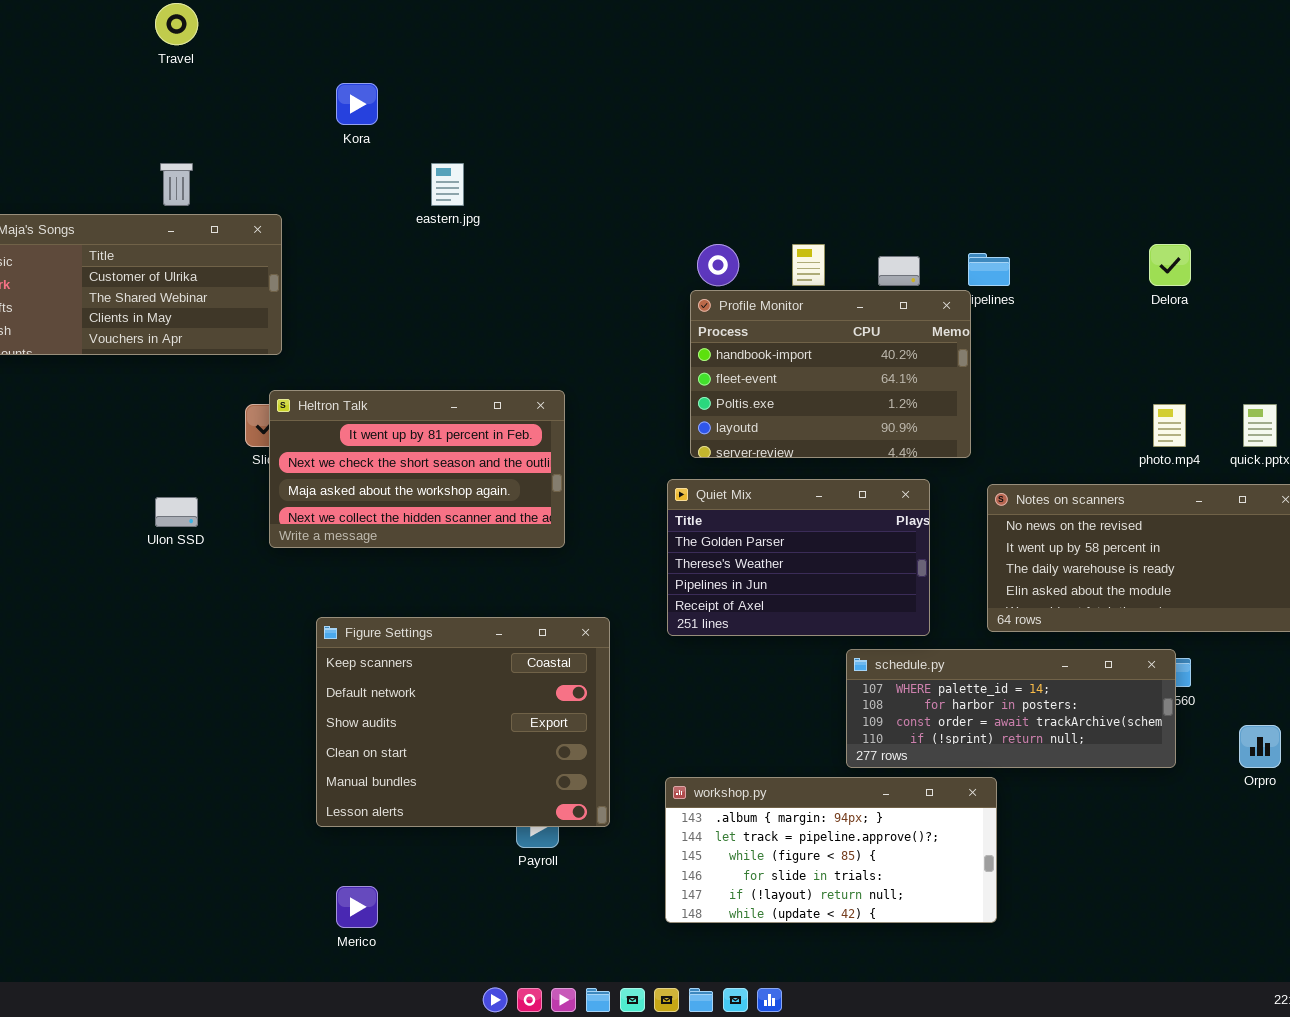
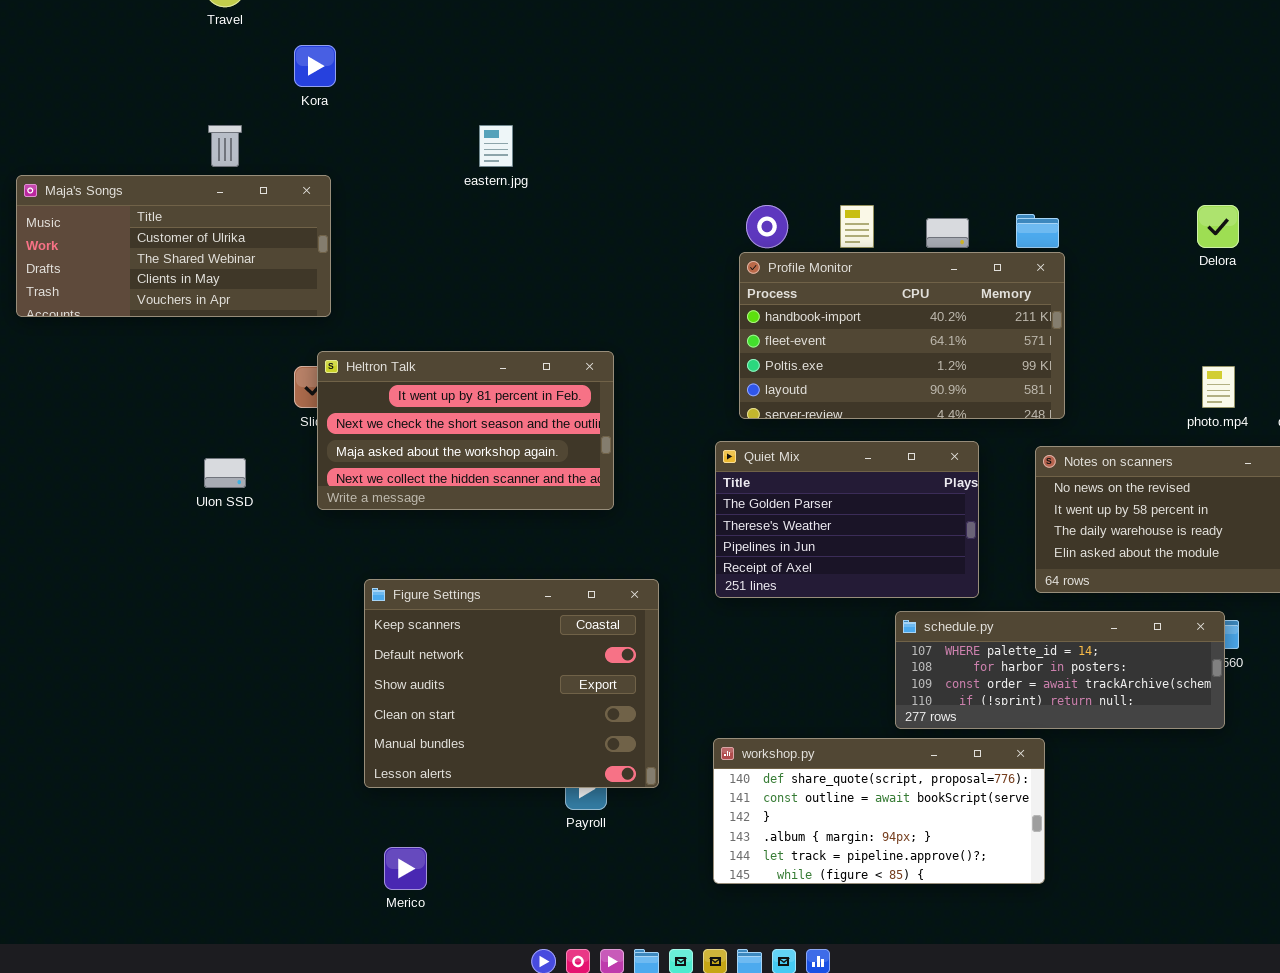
Kora: [336,83,378,125] -> [294,45,336,87], moved
Profile Monitor: [690,290,971,458] -> [739,252,1065,419], resized
workshop.py: [665,777,997,923] -> [713,738,1045,884], scrolled up 3 rows

